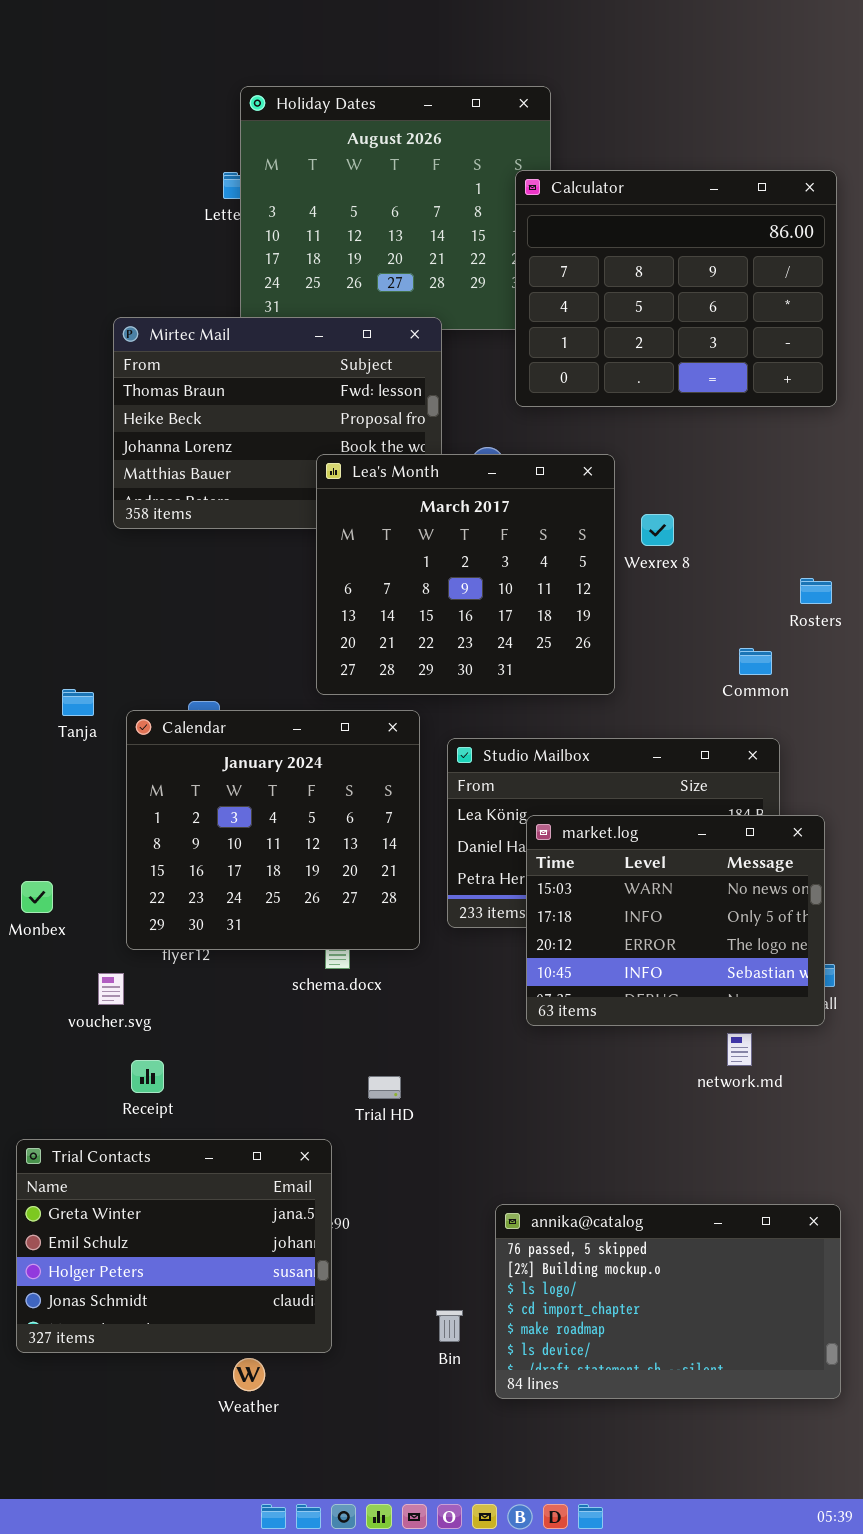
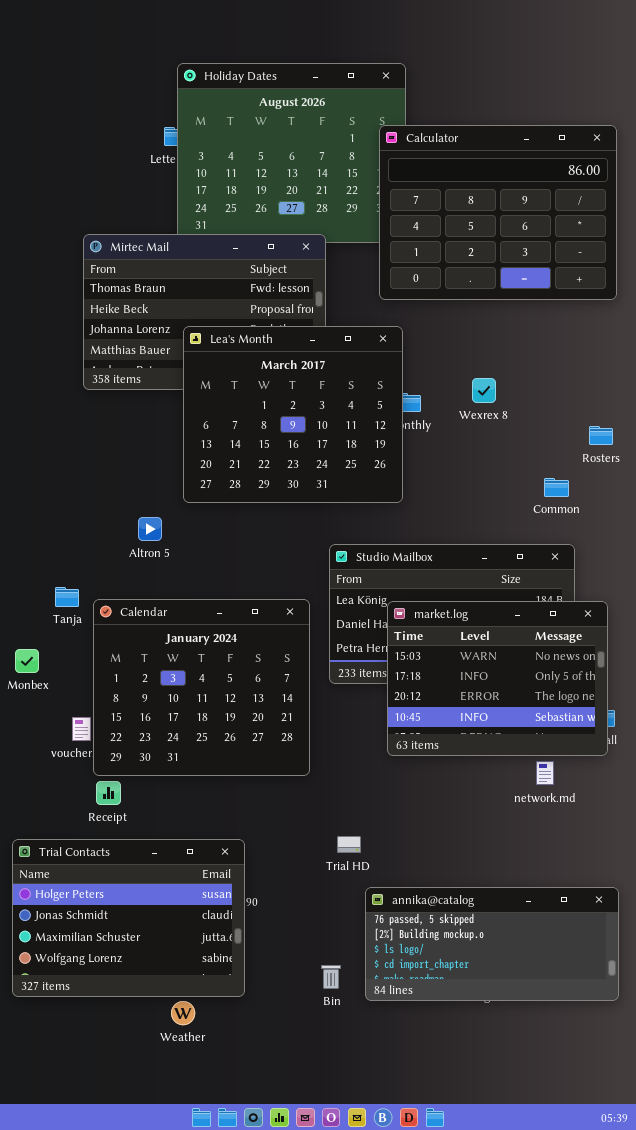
Lea's Month: [316,454,615,695] -> [183,326,403,503], moved
Tanja: [62,689,94,716] -> [55,587,79,607], moved
Calendar: [126,710,420,950] -> [93,599,310,776], moved
Trial HD: [368,1076,401,1099] -> [337,836,361,853], moved
Trial Contacts: [16,1139,332,1353] -> [12,839,245,997], scrolled down 2 rows
annika@catalog: [495,1204,841,1399] -> [365,887,619,1001], resized

